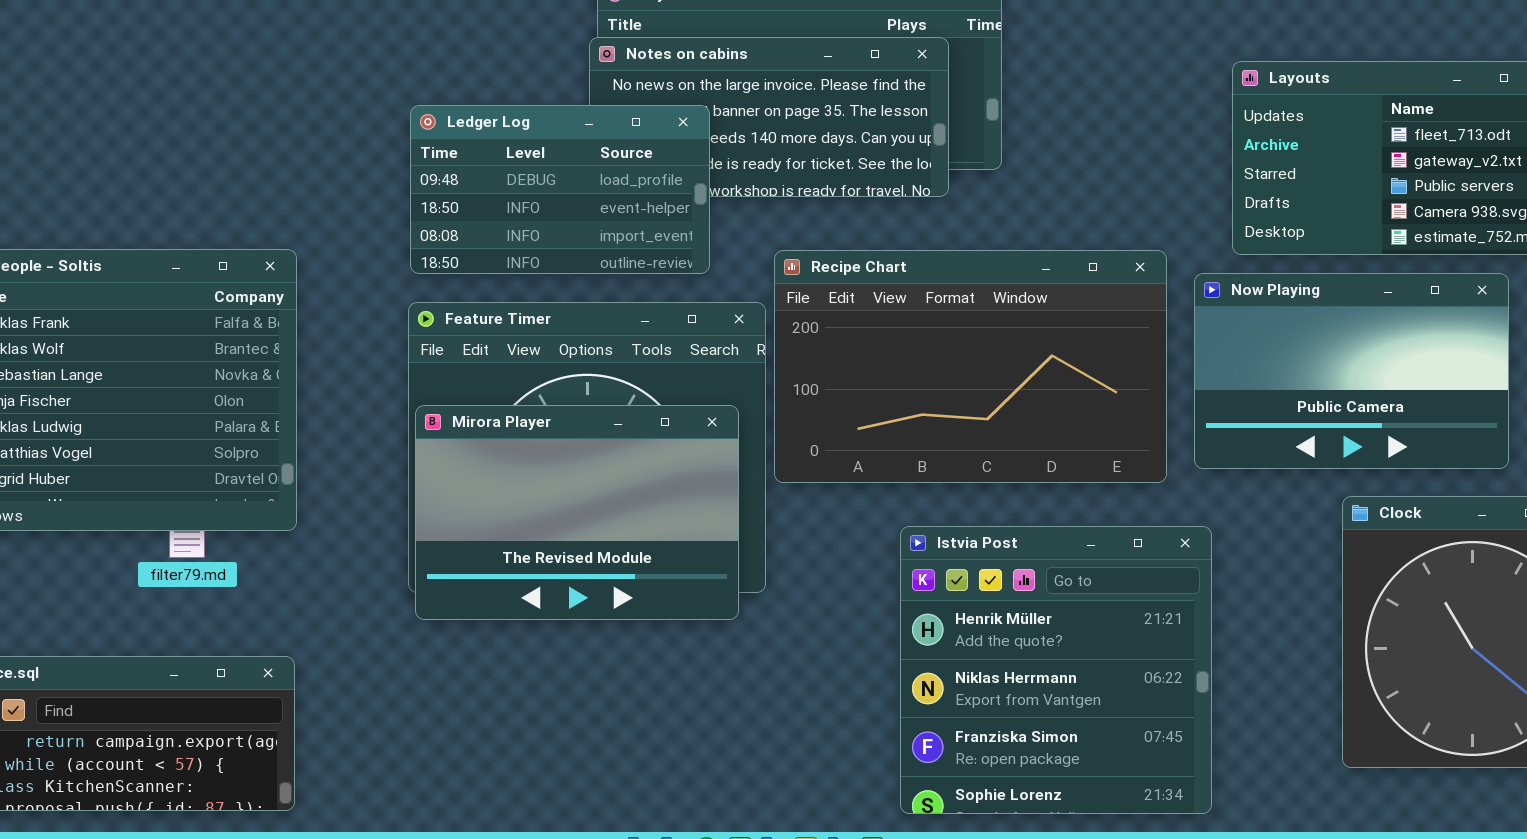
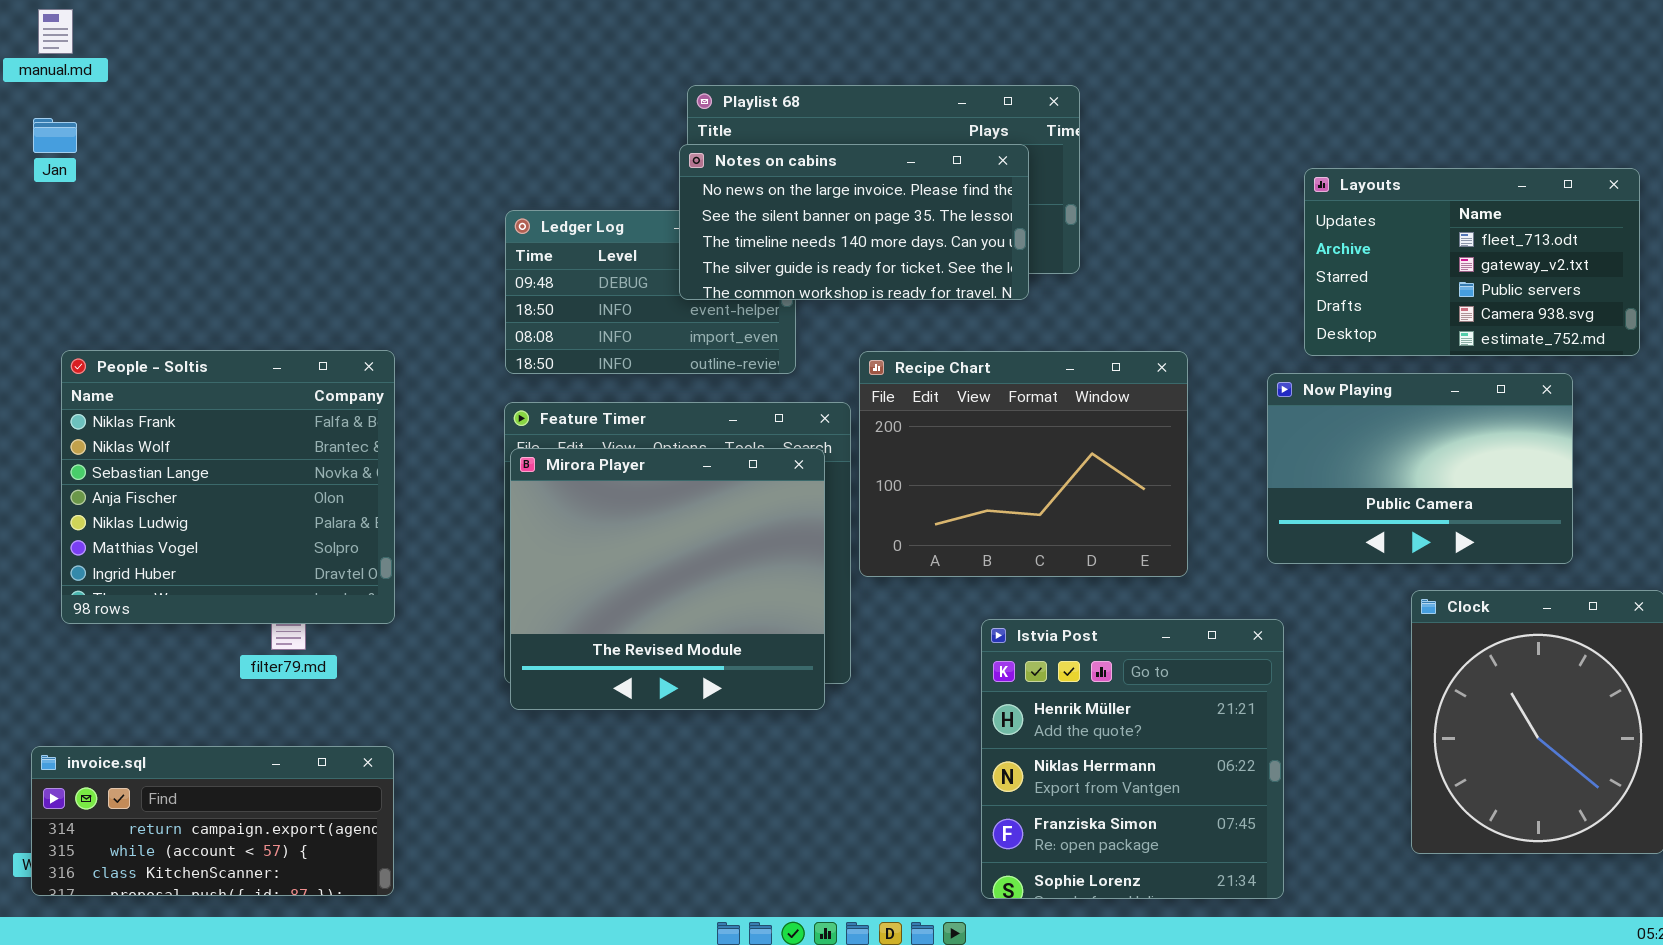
Notes on cabins: [589,37,949,197] -> [679,144,1029,300], raised
Recipe Chart: [774,250,1167,483] -> [859,351,1188,577], resized
Mirora Player: [415,405,739,620] -> [510,448,825,710], resized

